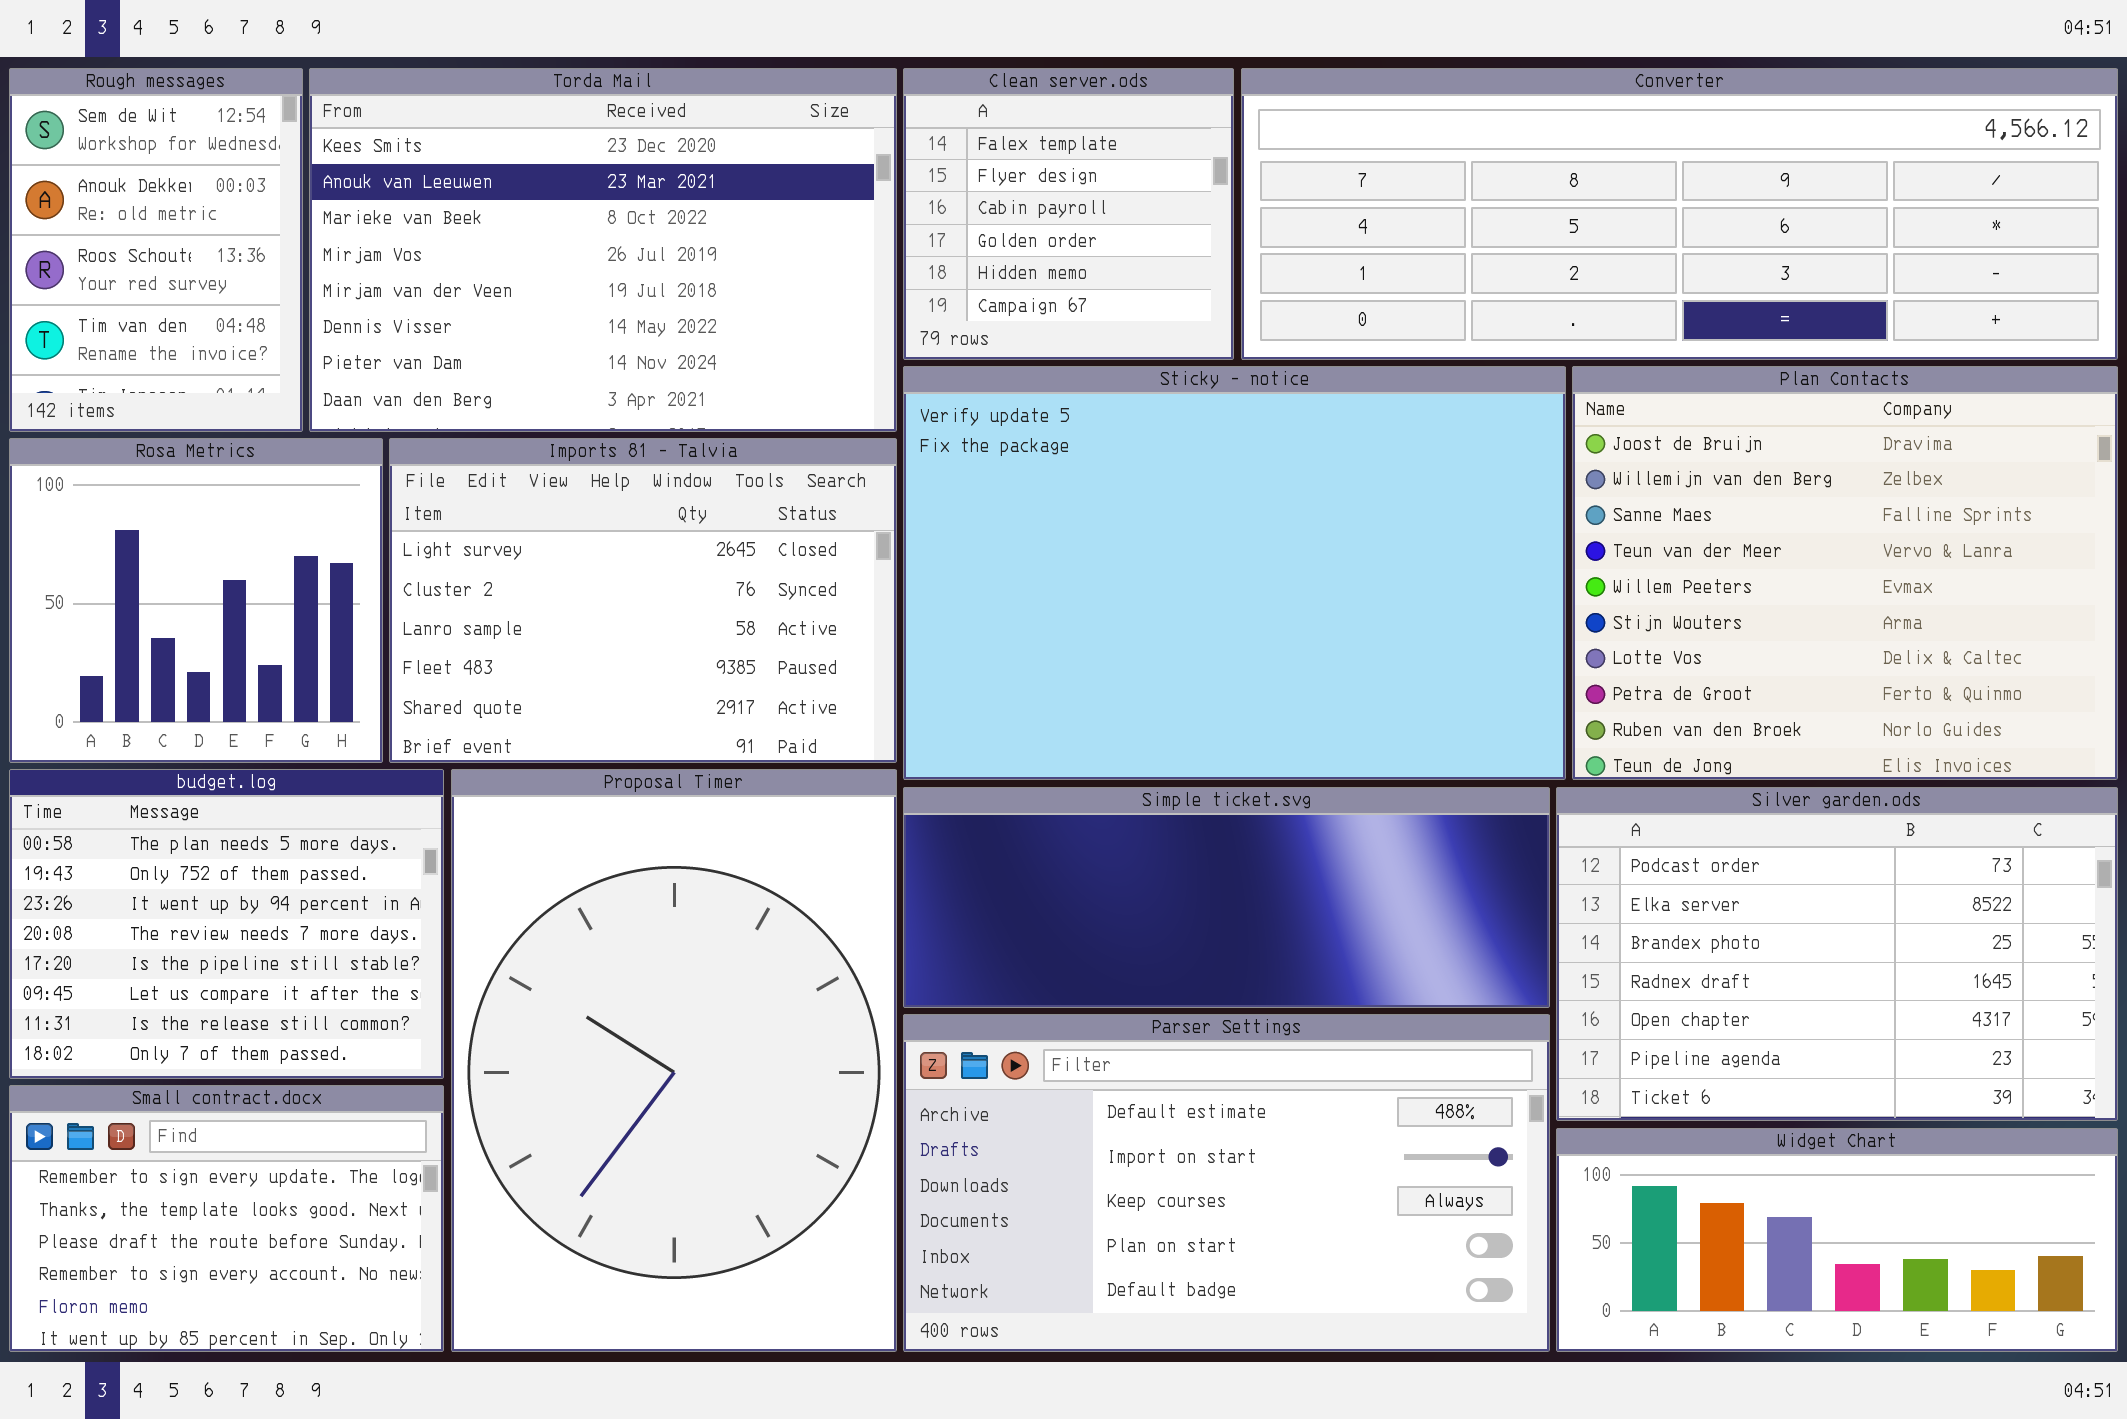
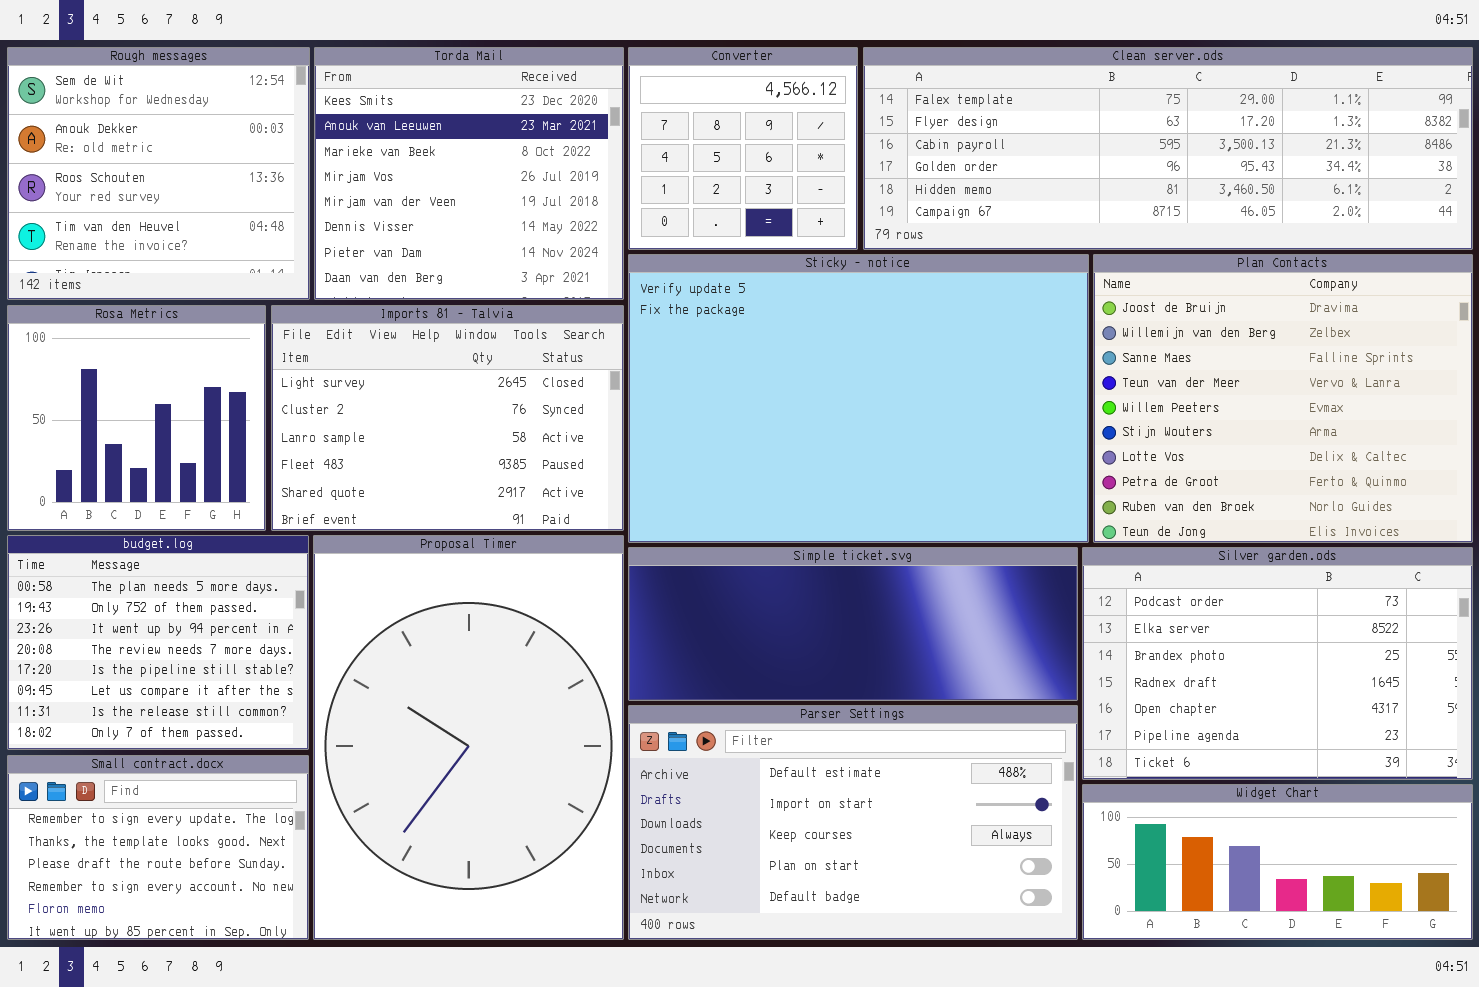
Rough messages: [9,68,303,432] -> [7,47,310,300], resized
Torda Mail: [309,68,897,432] -> [314,47,624,300], resized
Clean server.ods: [903,68,1234,360] -> [863,47,1473,250], moved, resized
Converter: [1241,68,2118,360] -> [628,47,858,250], moved, resized

